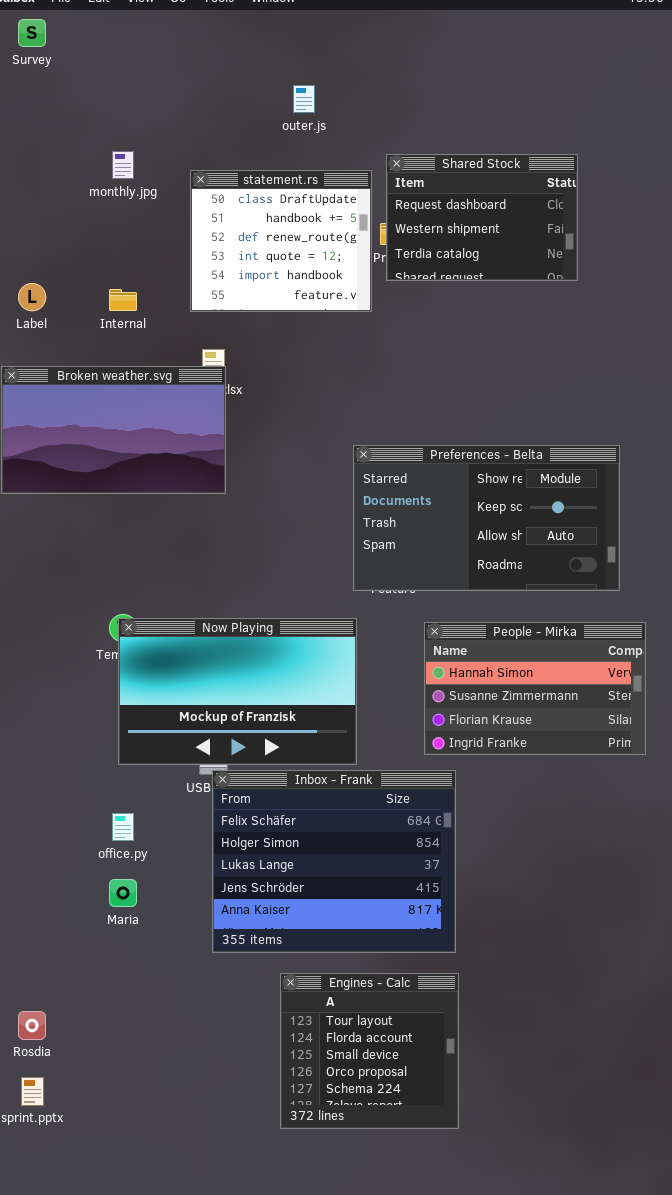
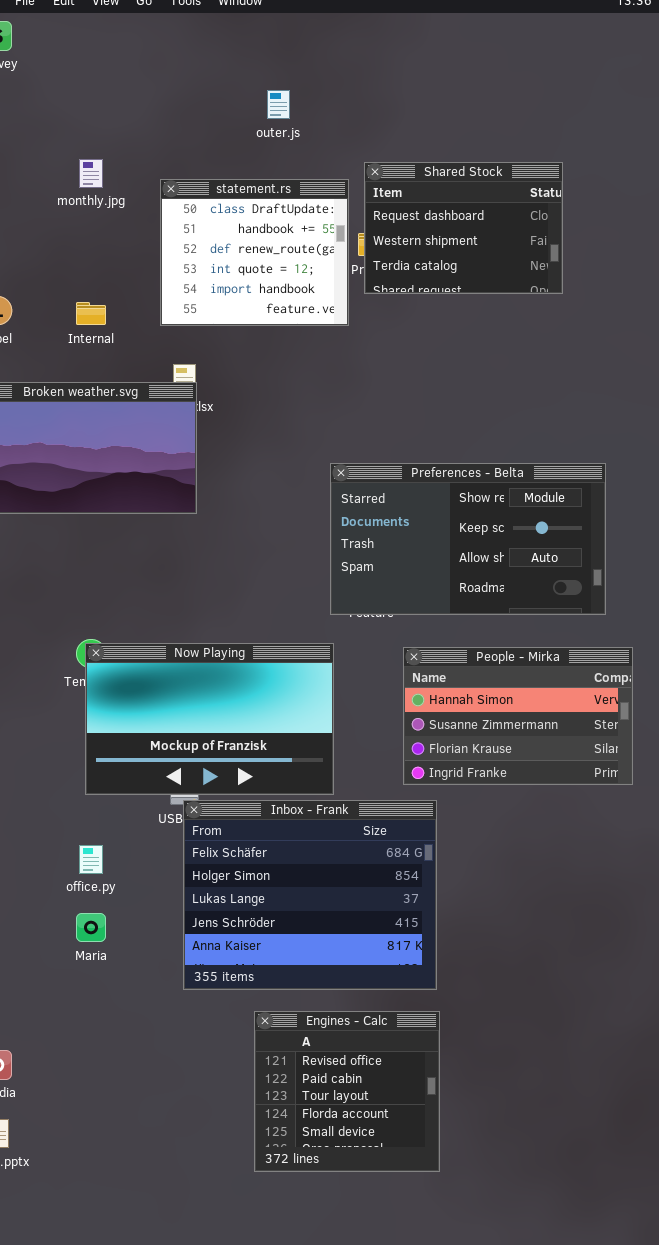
Engines - Calc: [280,973,459,1129] -> [254,1011,440,1172], scrolled up 2 rows

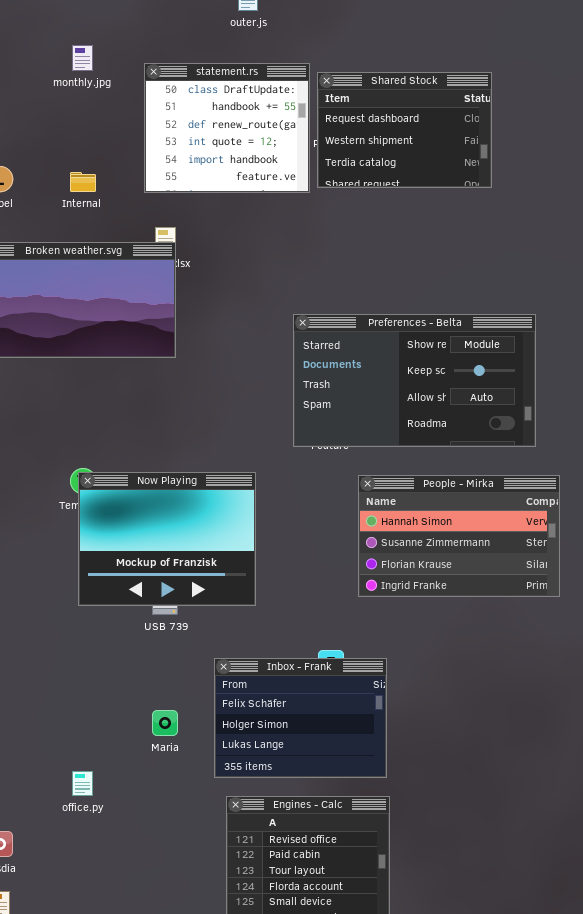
Shared Stock: [364,162,563,294] -> [317,72,492,188], moved
Now Playing: [85,643,334,795] -> [78,472,256,606], resized
Inbox - Frank: [183,800,437,990] -> [214,658,387,778], resized
office.py: [79,845,103,874] -> [72,771,93,796], moved
Maria: [76,913,106,942] -> [152,710,178,736], moved

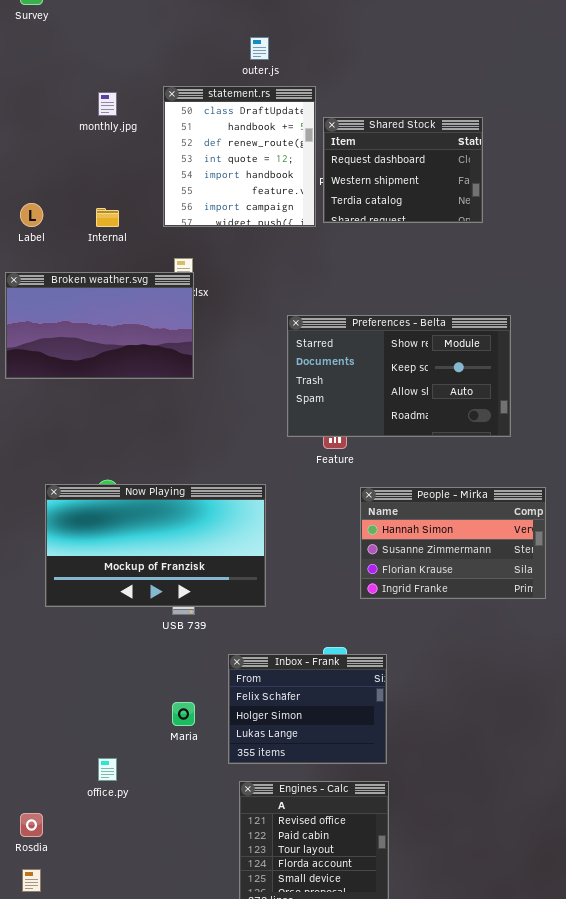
statement.rs: [144,63,310,193] -> [163,86,316,227], resized
Preferences - Belta: [293,314,536,447] -> [287,315,511,437], moved
Now Playing: [78,472,256,606] -> [45,484,266,607], resized

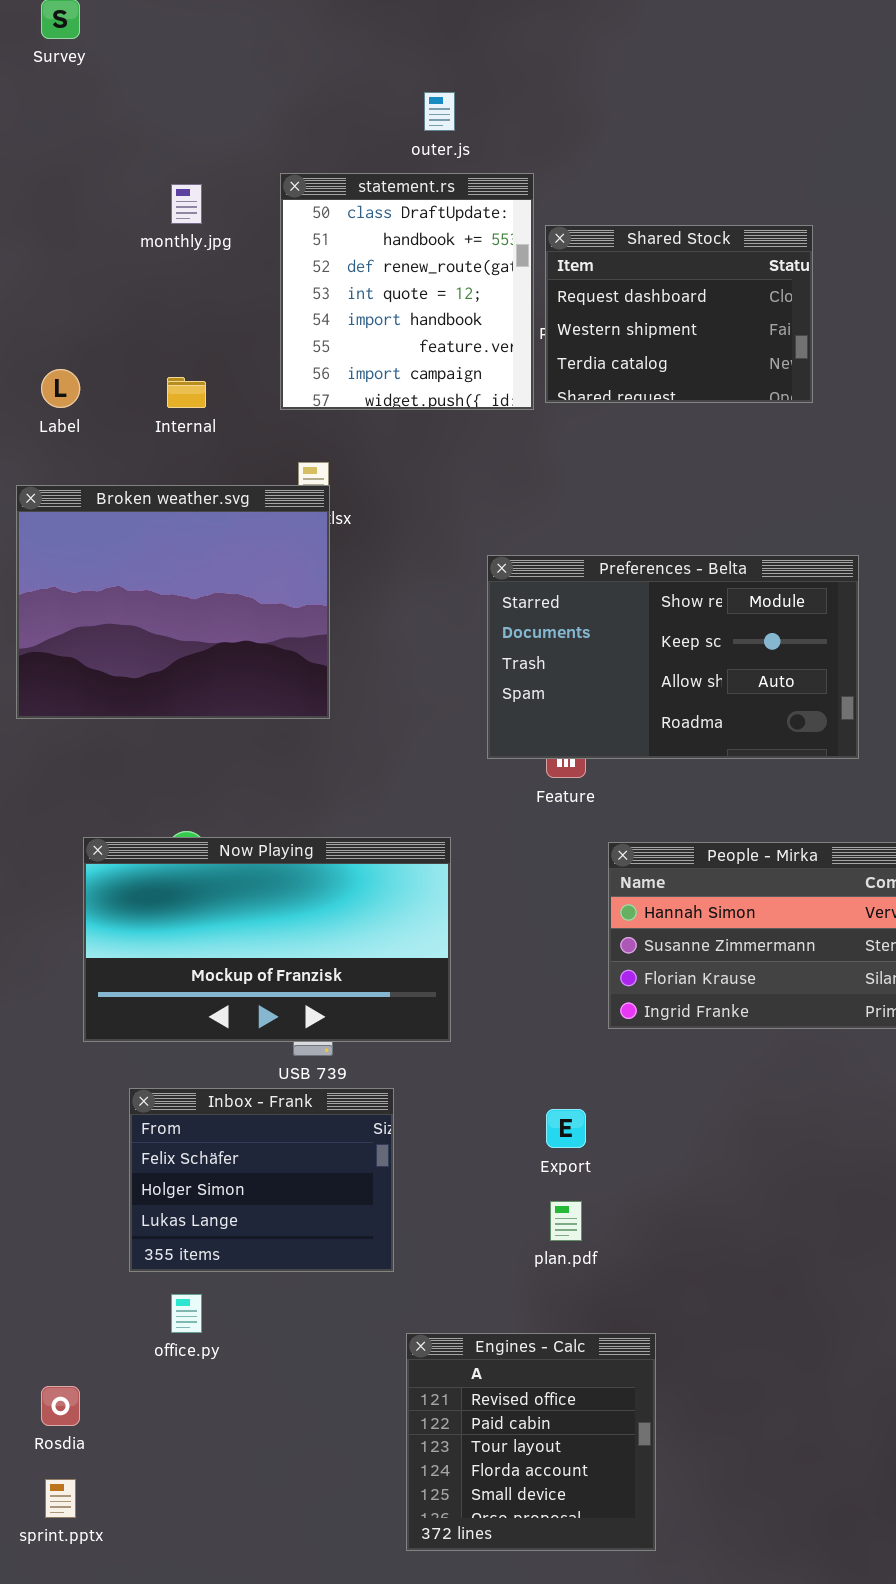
Broken weather.svg: [5,272,194,379] -> [16,485,330,719], resized
Inbox - Frank: [228,654,387,764] -> [129,1088,394,1272], moved

